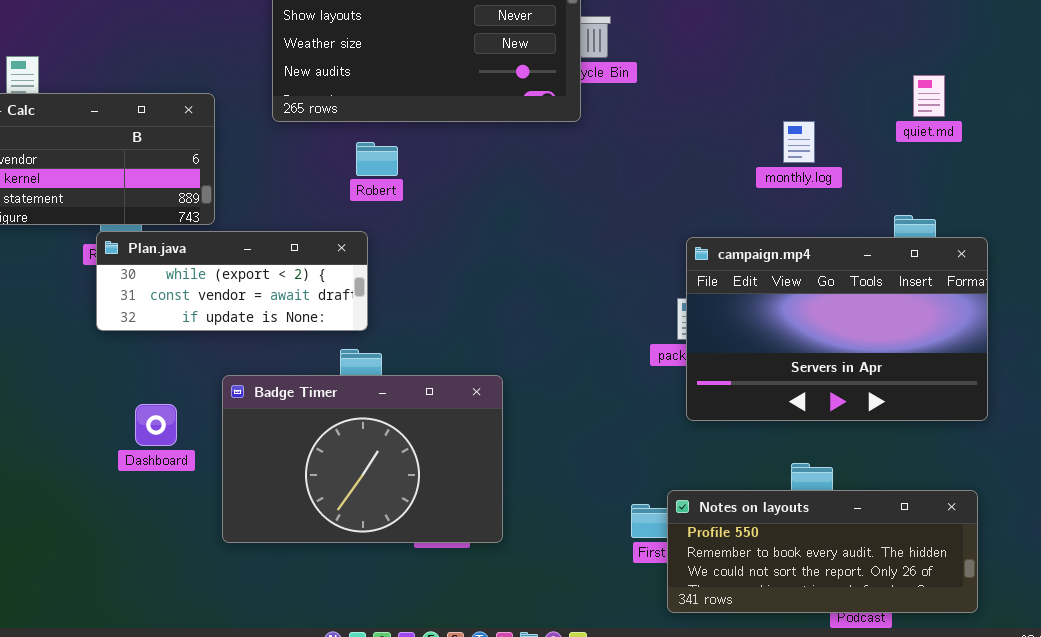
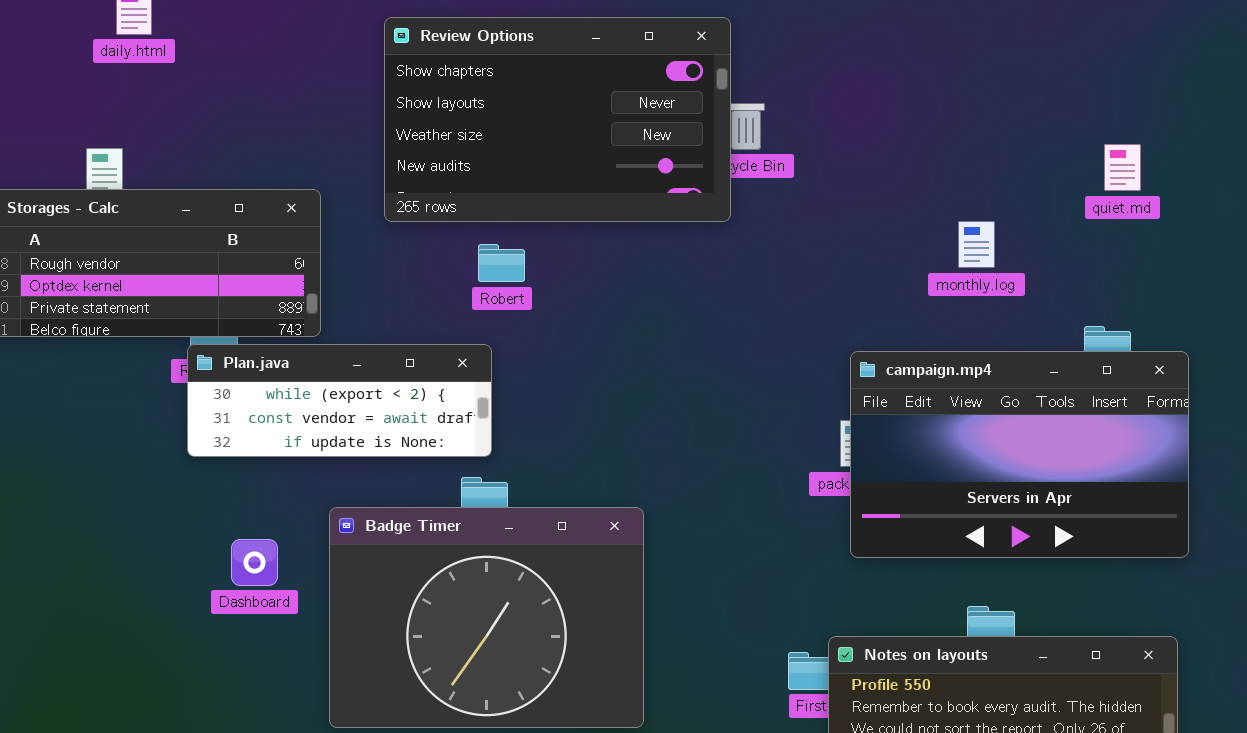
quiet.md: [913,75,945,117] -> [1104,144,1141,191], moved
Badge Timer: [222,375,503,543] -> [329,507,644,728], resized

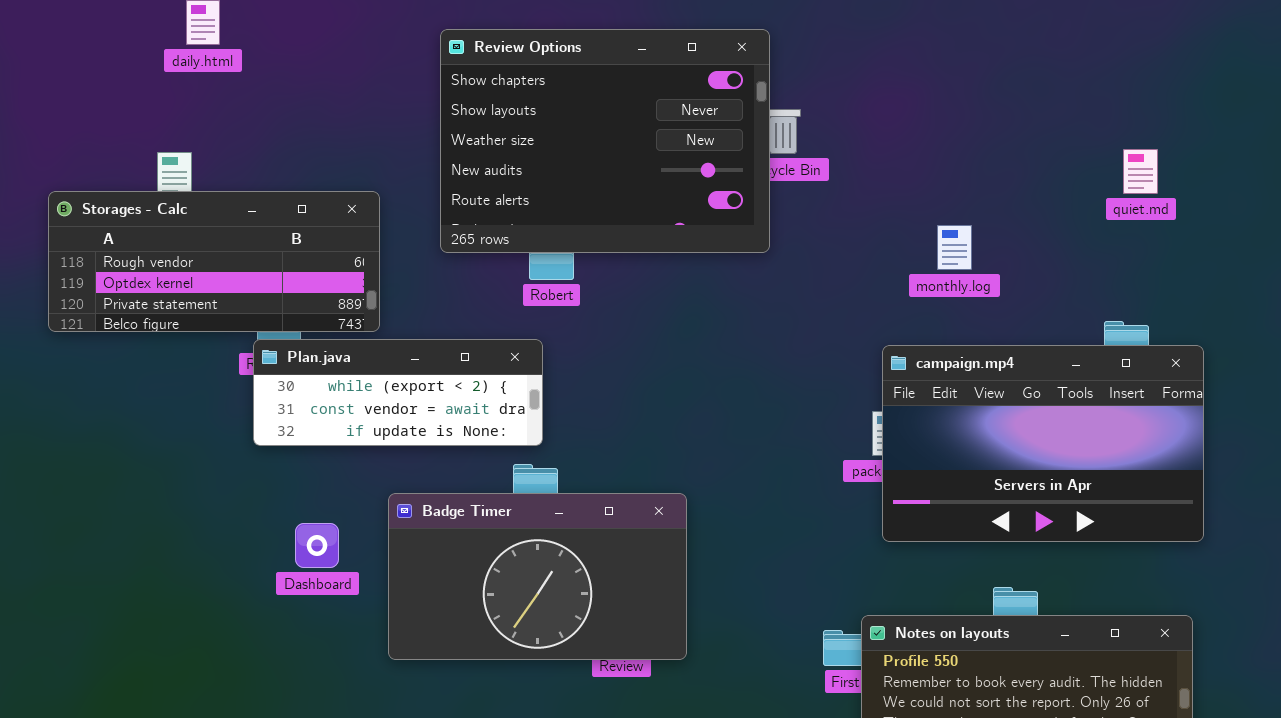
Review Options: [384,17,731,222] -> [440,29,770,253], resized
monthly.log: [958,221,995,268] -> [937,225,972,270], moved
Badge Timer: [329,507,644,728] -> [388,493,687,660], resized

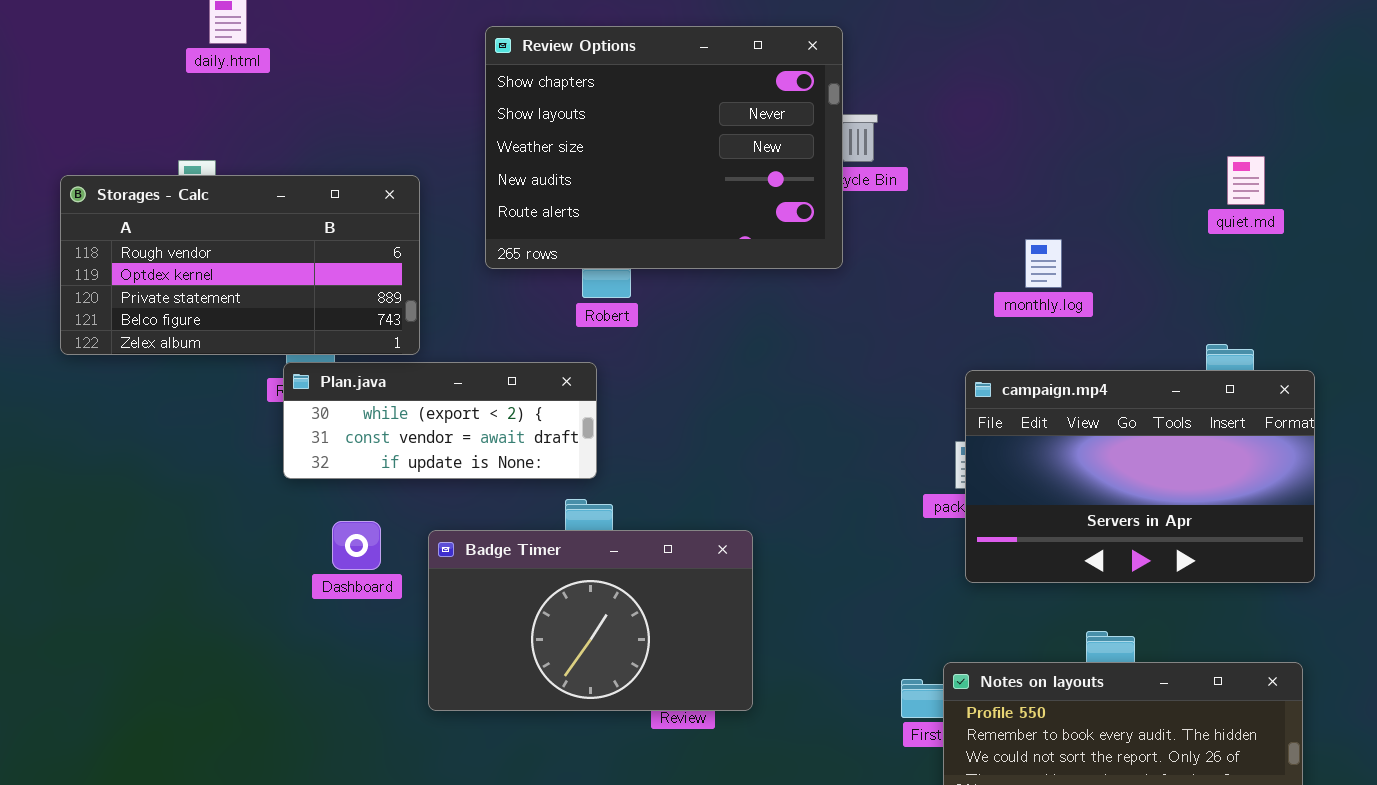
Storages - Calc: [48,191,380,332] -> [60,175,420,355], resized
Dashboard: [295,523,339,568] -> [332,521,381,570], moved

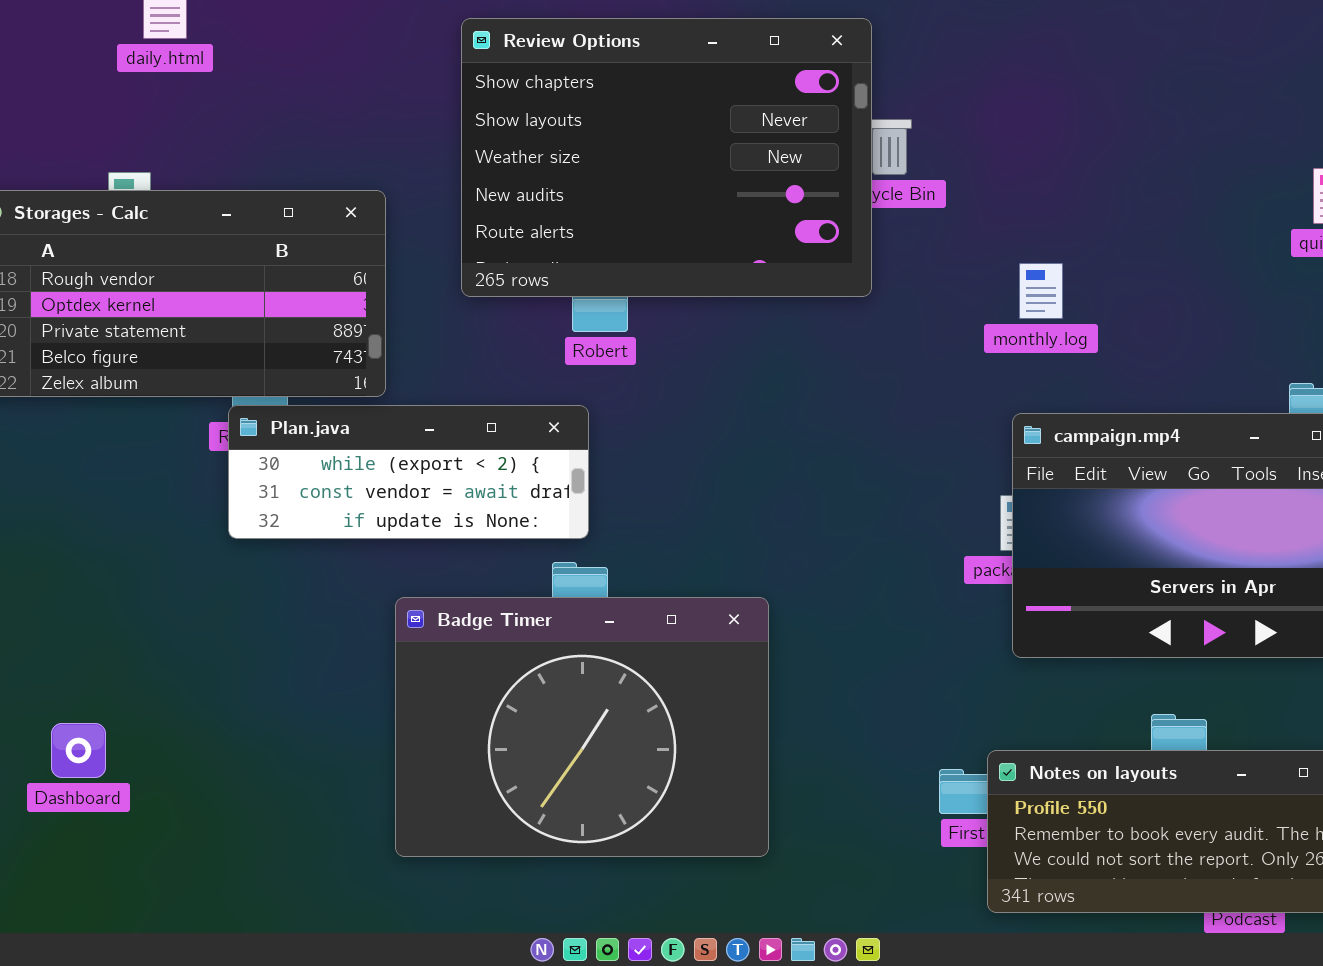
monthly.log: [1025,239,1062,288] -> [1019,263,1063,319], moved
Dashboard: [332,521,381,570] -> [51,723,106,778], moved
Badge Timer: [428,530,753,711] -> [395,597,769,857], resized

